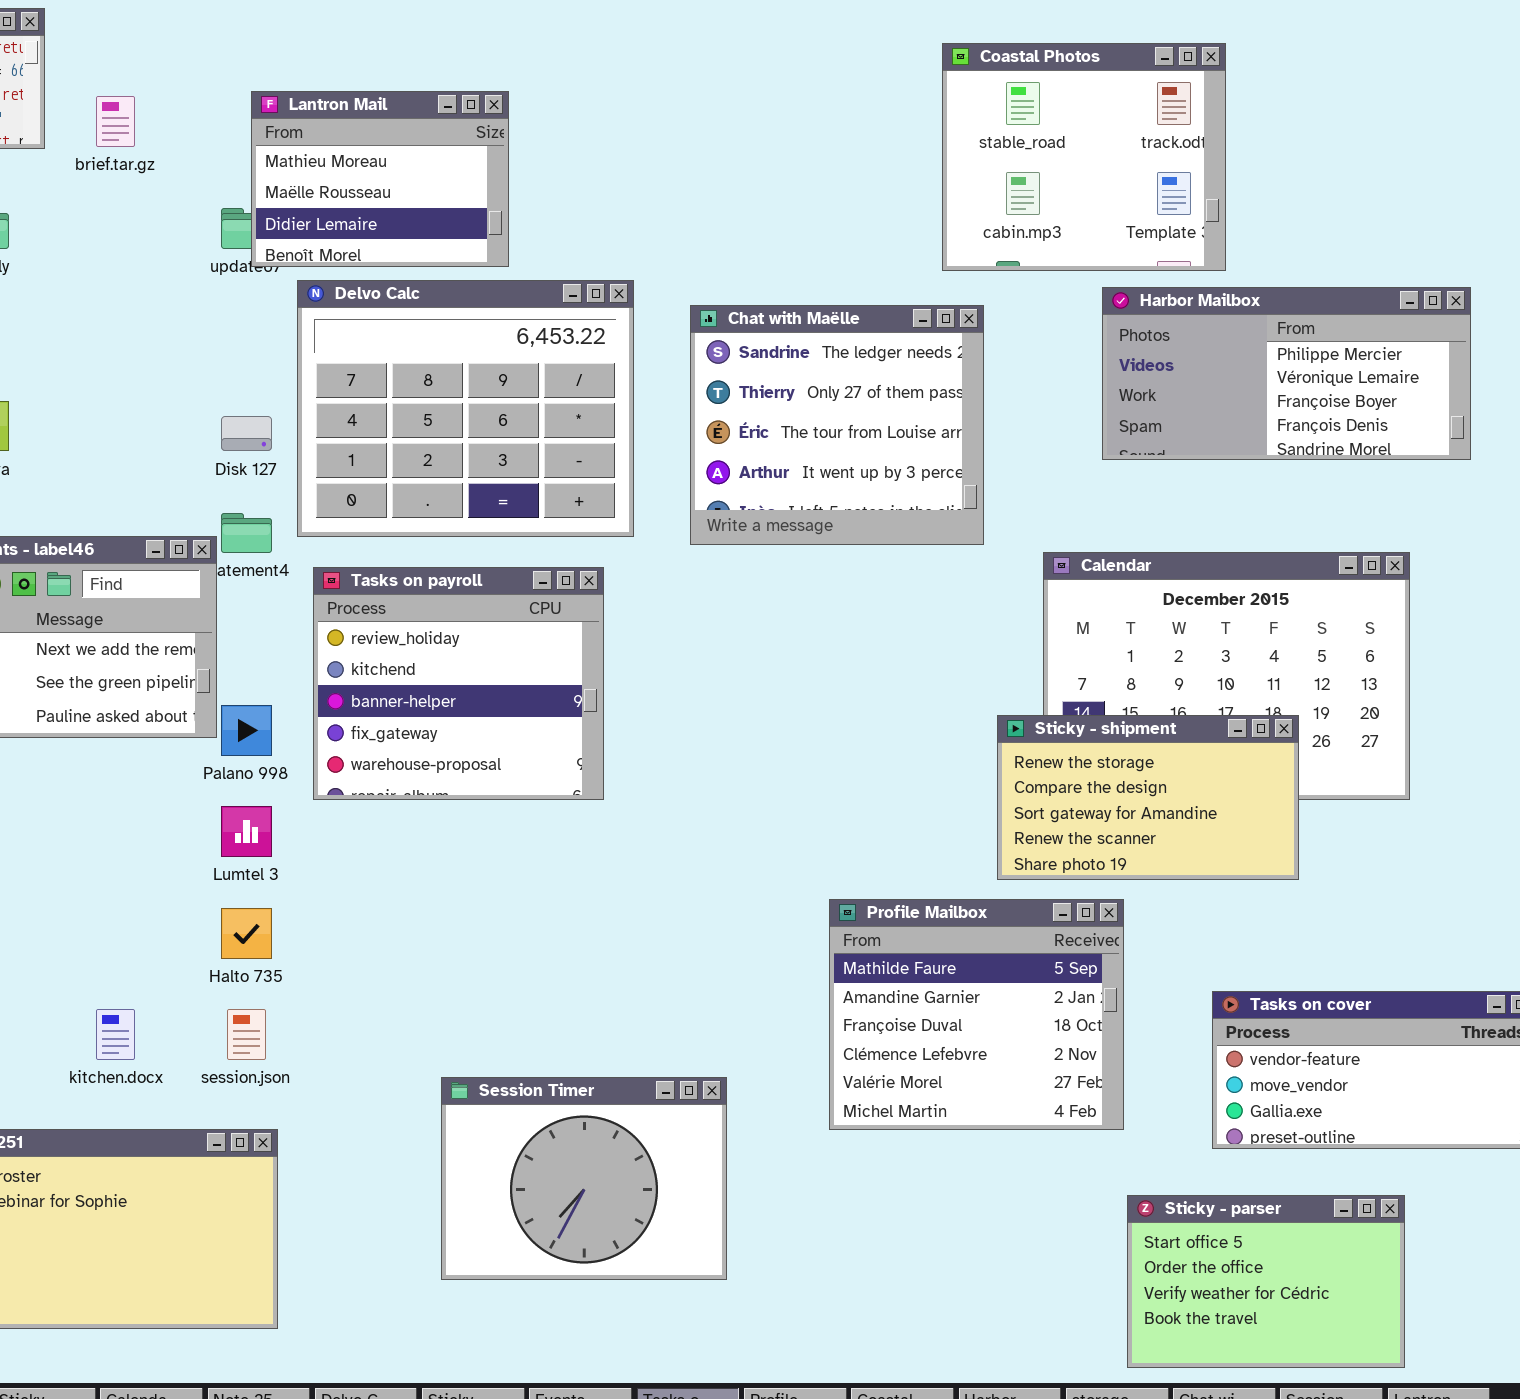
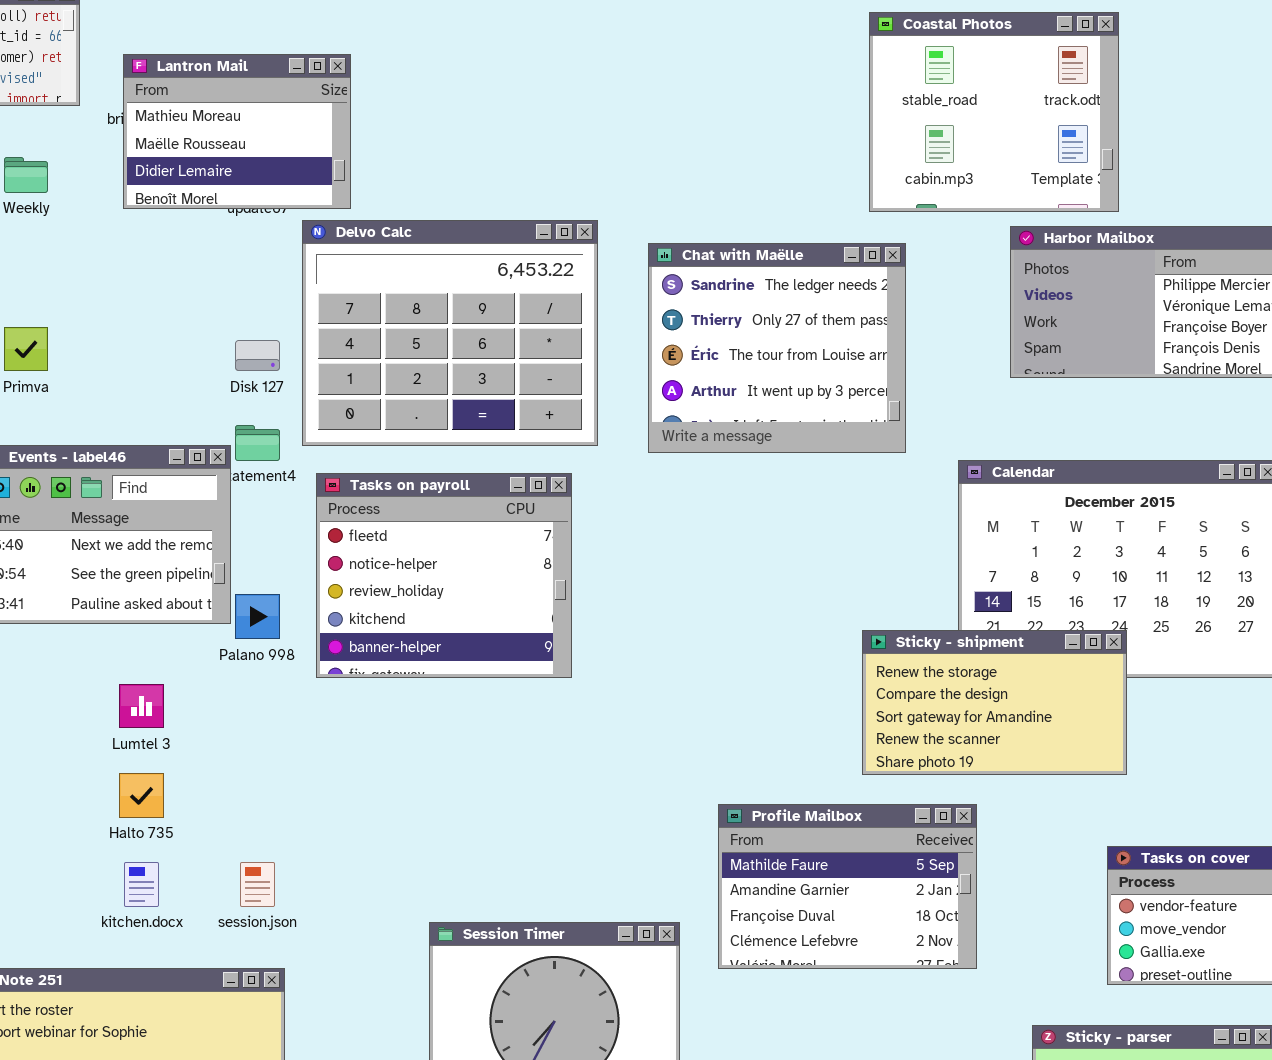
Lantron Mail: [251,91,509,267] -> [123,54,351,209], moved
Tasks on payroll: [313,567,604,800] -> [316,473,572,678], scrolled up 2 rows
Sticky - shipment: [997,715,1299,880] -> [862,630,1127,775], moved
Lumtel 3: [221,806,272,857] -> [119,684,164,728], moved
Profile Mailbox: [829,899,1124,1130] -> [718,804,977,969], moved, resized
Halto 735: [221,908,272,959] -> [119,773,164,818], moved

